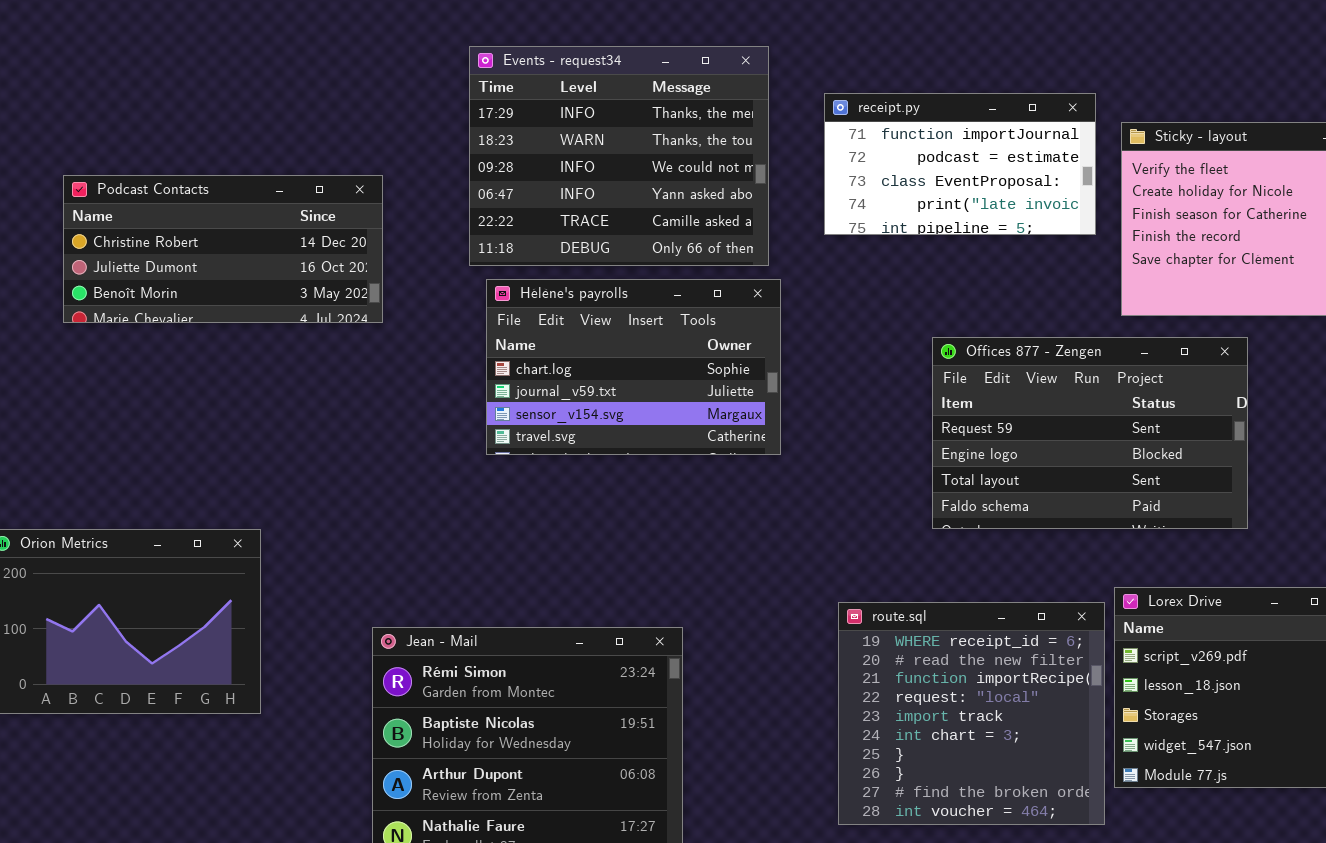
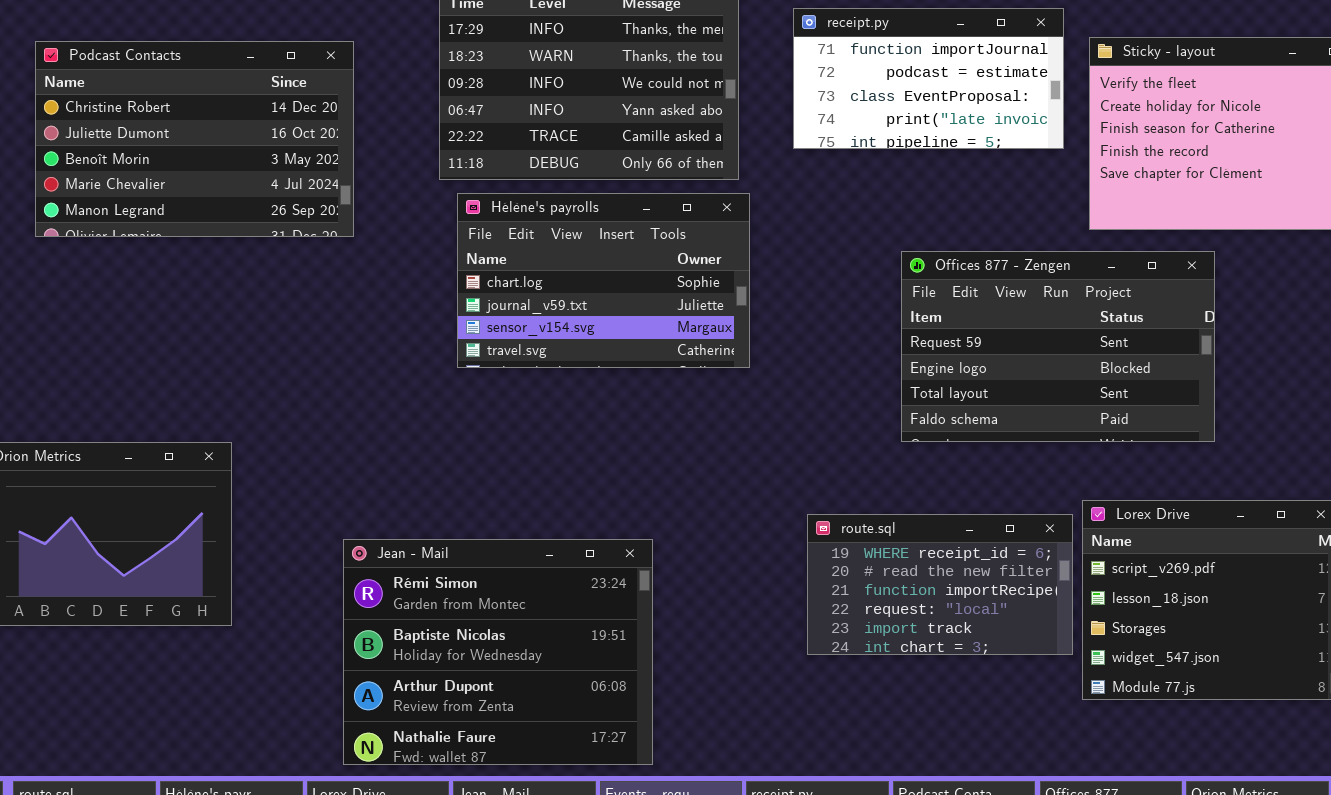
Podcast Contacts: [63,175,383,323] -> [35,41,354,237], resized
route.sql: [838,602,1105,825] -> [807,514,1073,655], resized

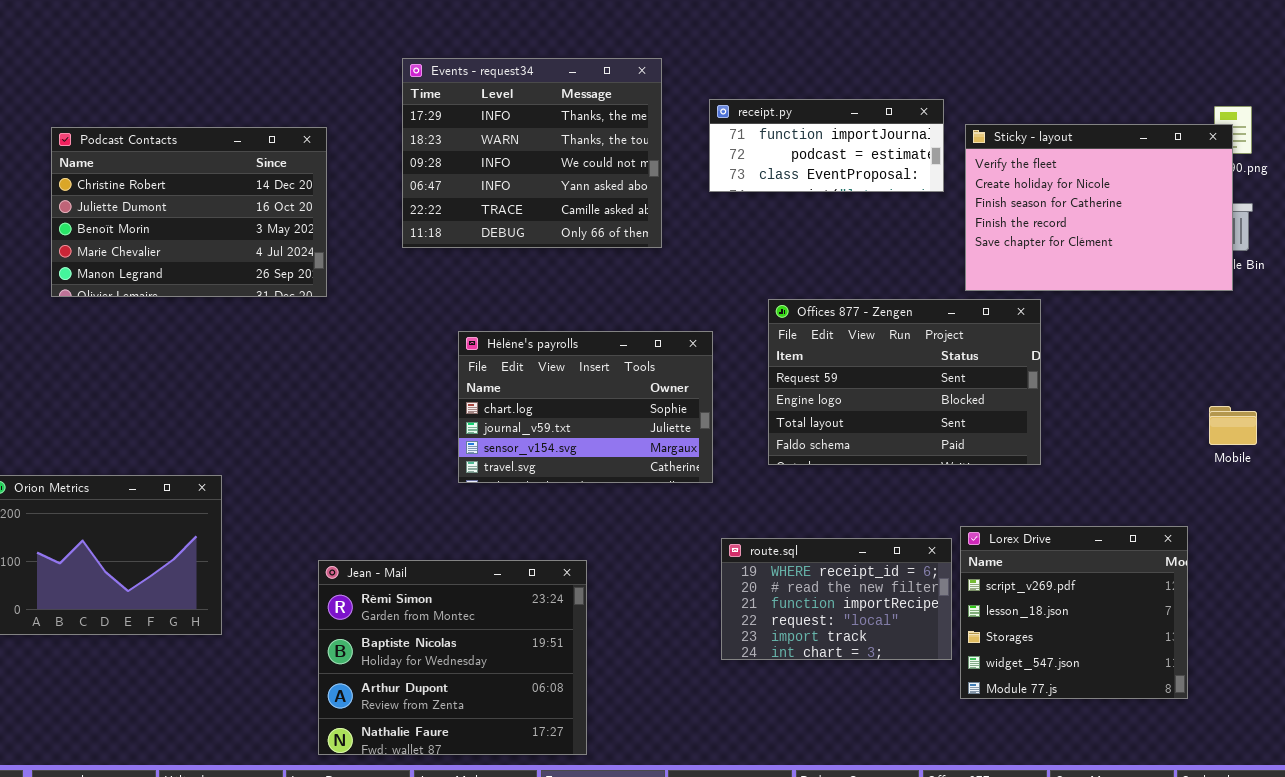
receipt.py: [793,8,1064,149] -> [709,99,944,192], resized
Hélène's payrolls: [457,193,750,368] -> [458,331,713,483], moved
Offices 877 - Zengen: [901,251,1215,442] -> [768,299,1041,465], moved

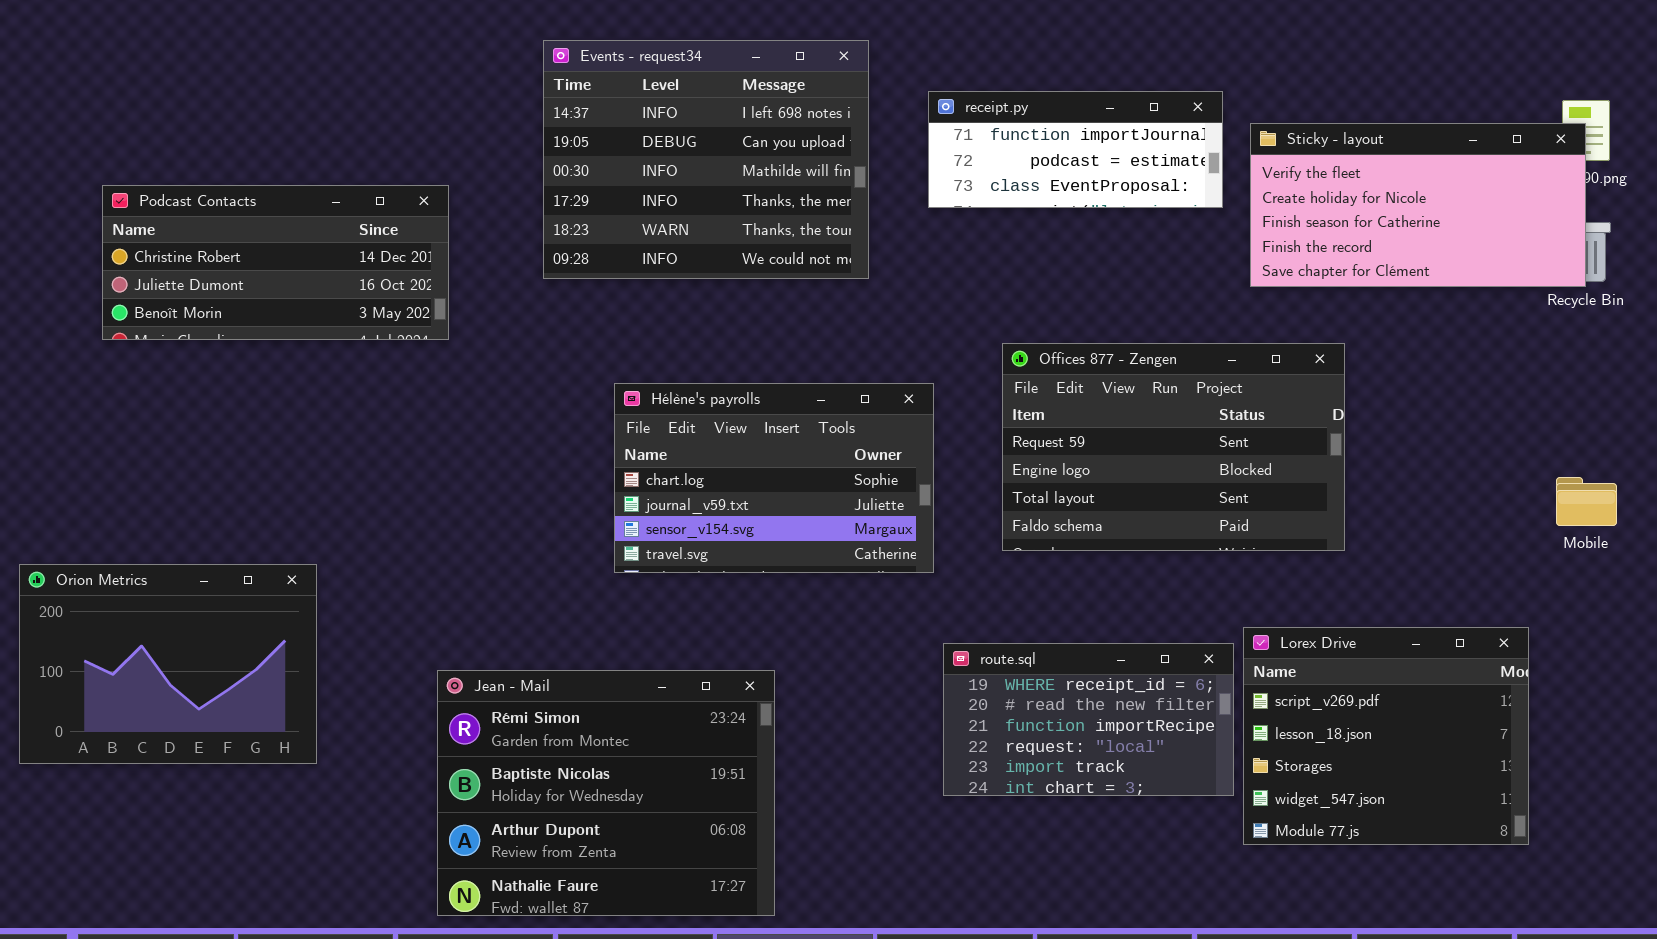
Events - request34: [402,58,662,248] -> [543,40,869,279], scrolled up 3 rows
Sticky - layout: [965,124,1233,291] -> [1250,123,1586,287], resized
Podcast Contacts: [51,127,327,297] -> [102,185,449,340], resized

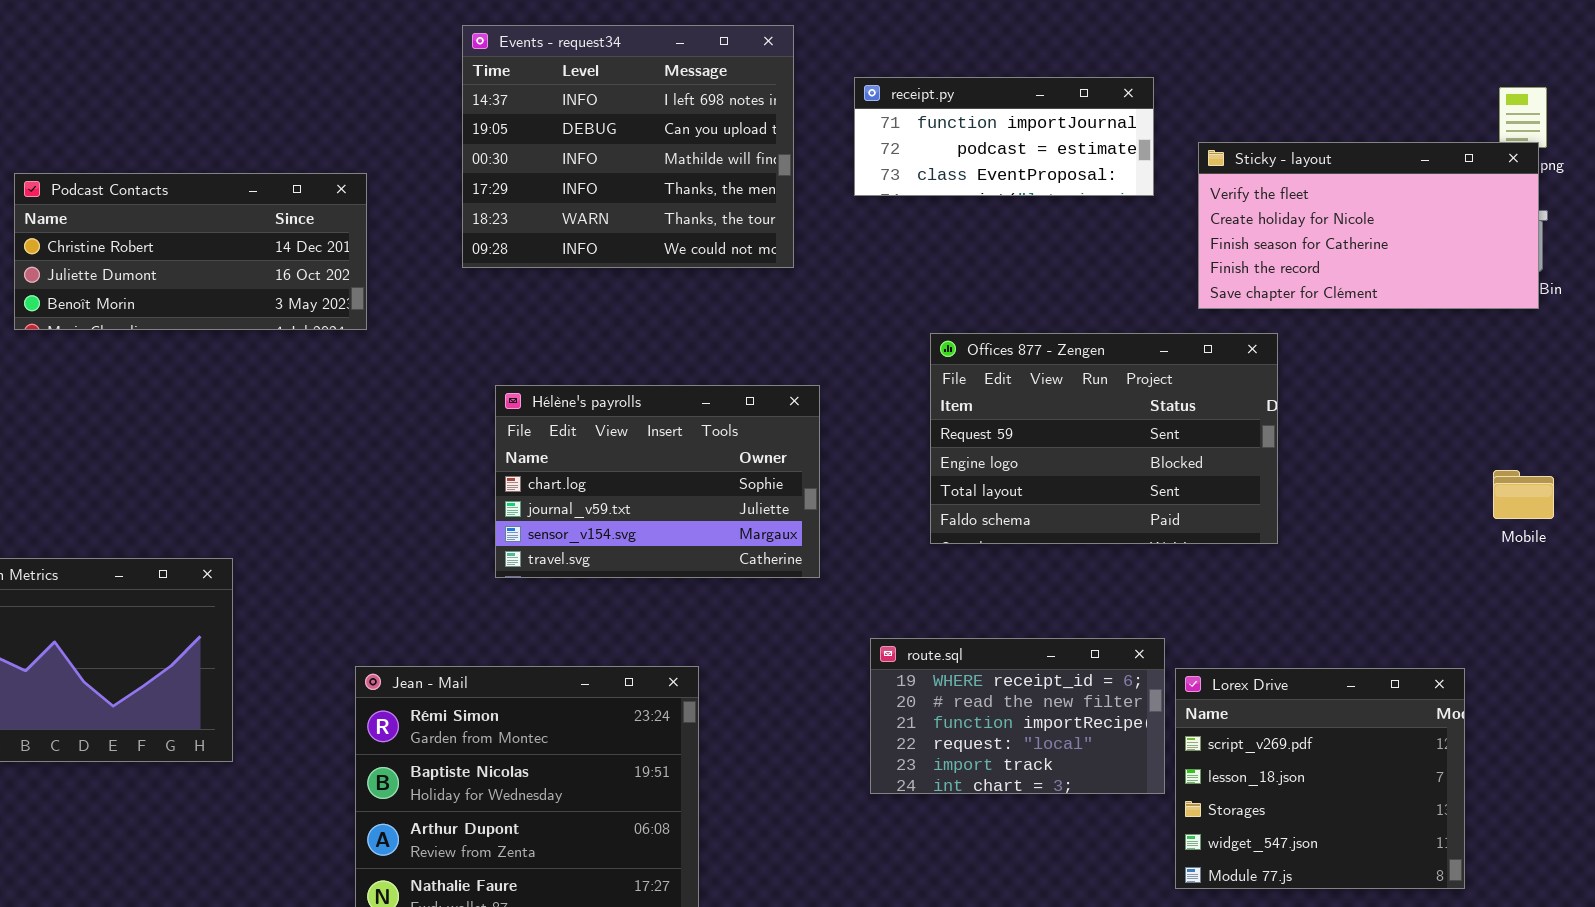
Sticky - layout: [1250,123,1586,287] -> [1198,142,1539,309], moved
Hélène's payrolls: [614,383,934,573] -> [495,385,820,578], moved
Lorex Drive: [1243,627,1529,845] -> [1175,668,1465,889], moved

